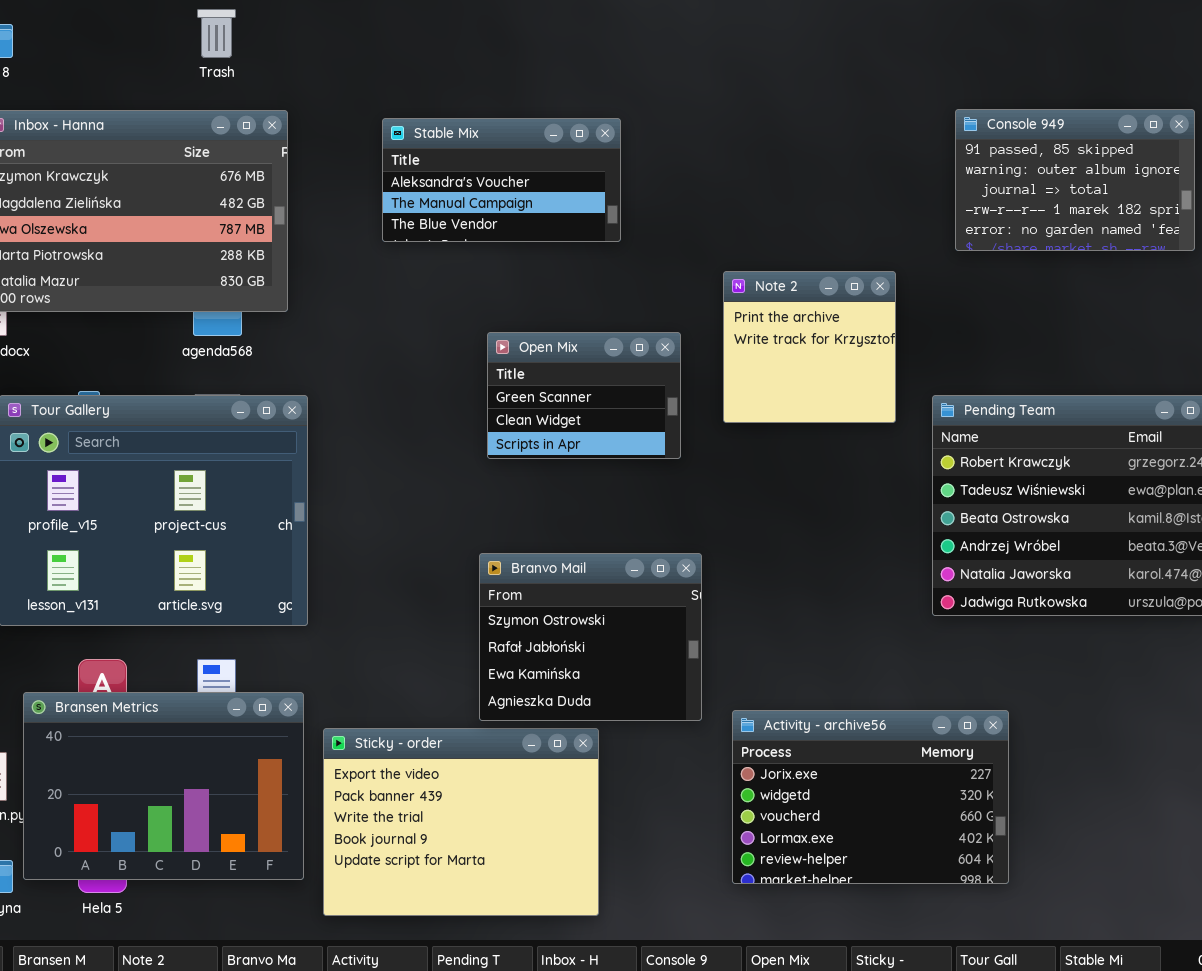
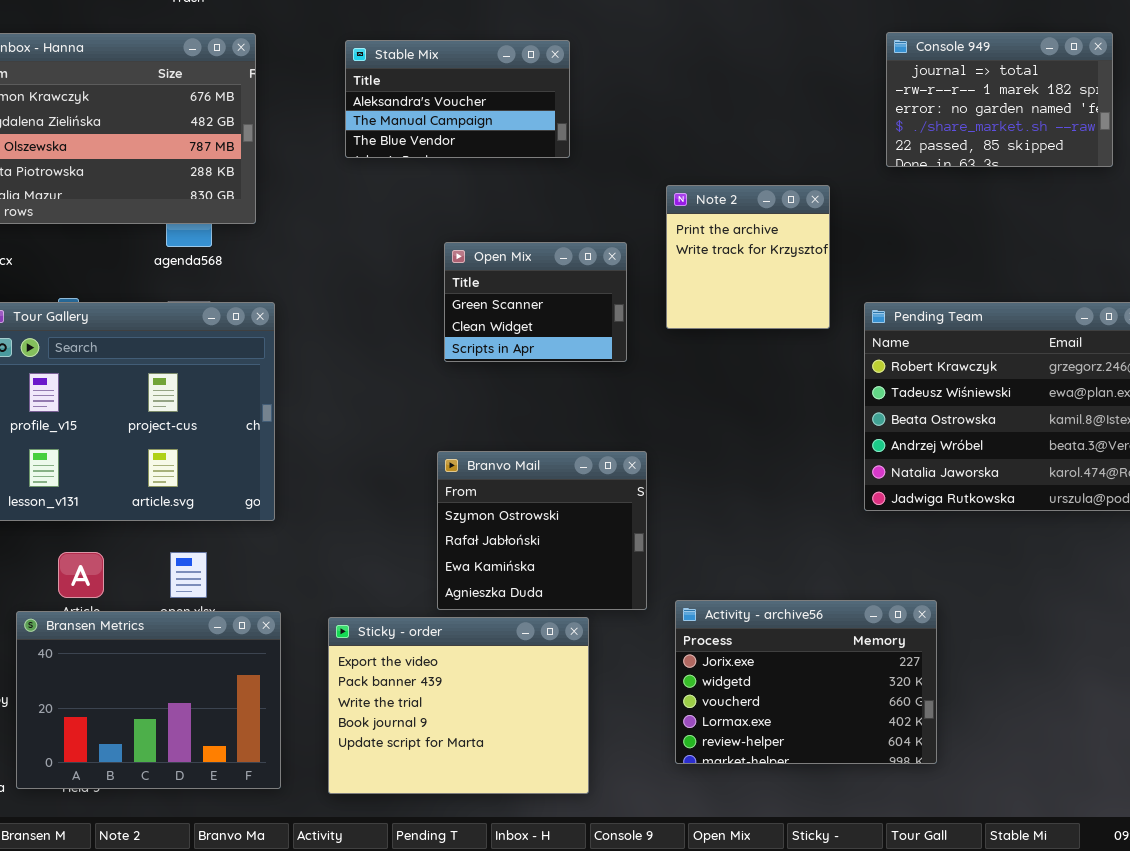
Console 949: [955,109,1195,251] -> [886,32,1113,167], scrolled down 2 rows
Bransen Metrics: [23,692,304,880] -> [16,611,281,789], moved
Sticky - order: [323,728,599,916] -> [328,617,589,794], moved

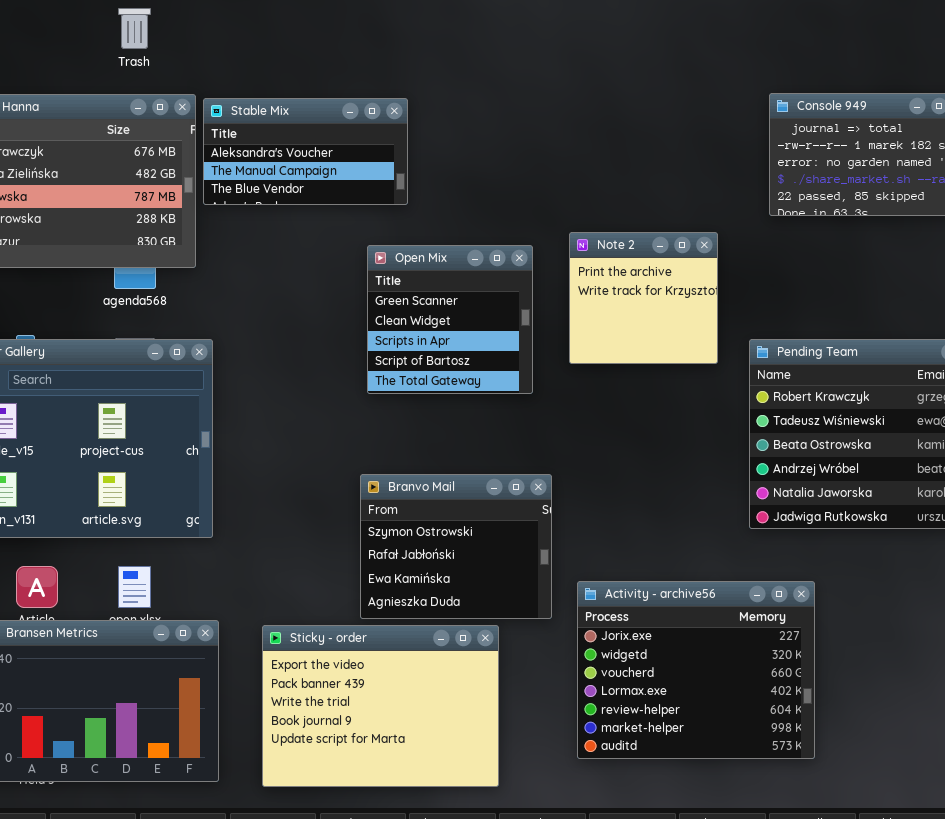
Stable Mix: [345,40,570,158] -> [203,98,408,205], moved
Open Mix: [444,242,627,362] -> [367,245,533,394], resized
Activity - archive56: [675,600,937,764] -> [577,581,815,759], resized

